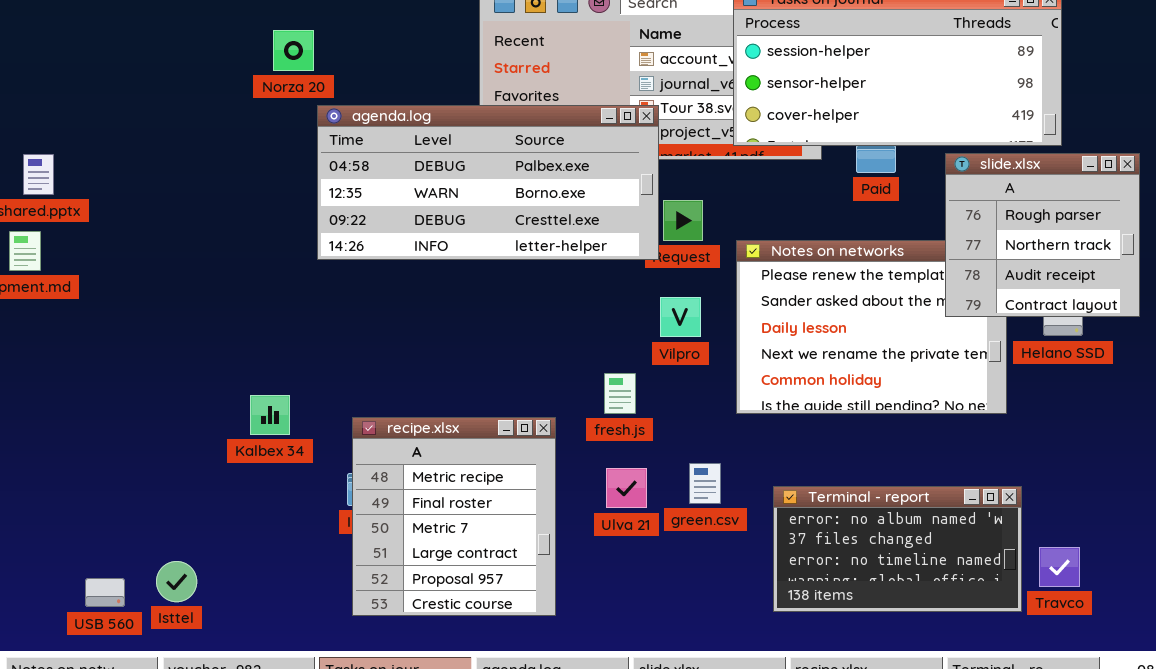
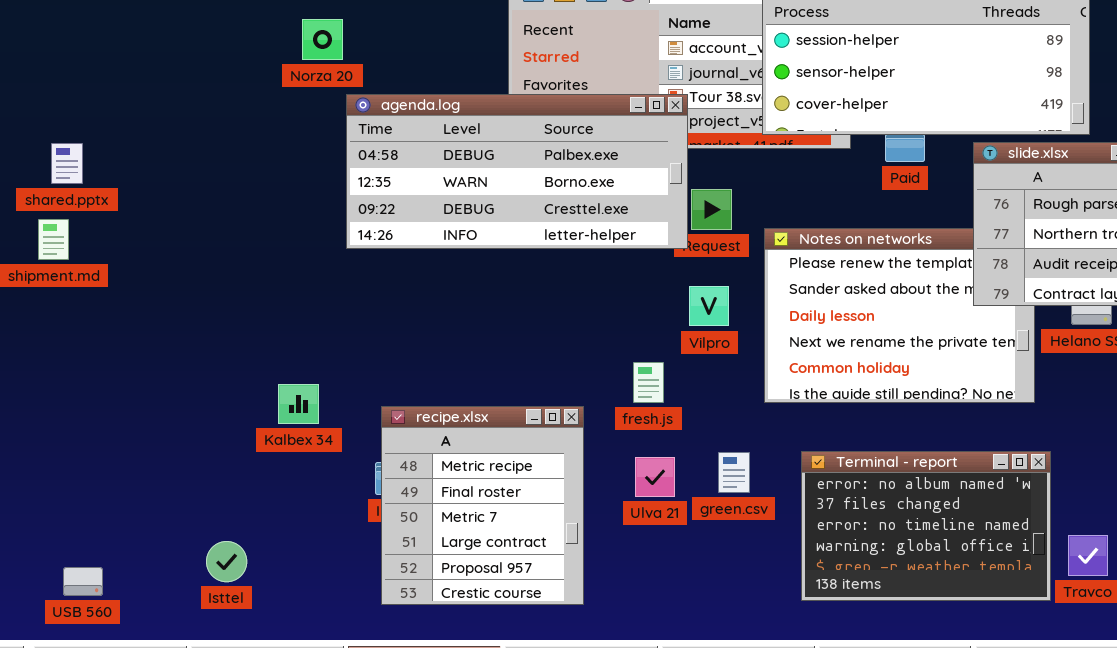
Terminal - report: [773,486,1022,612] -> [801,451,1051,601], resized
Isttel: [156,561,197,602] -> [206,541,247,582], moved
USB 560: [85,578,125,607] -> [63,567,103,596], moved

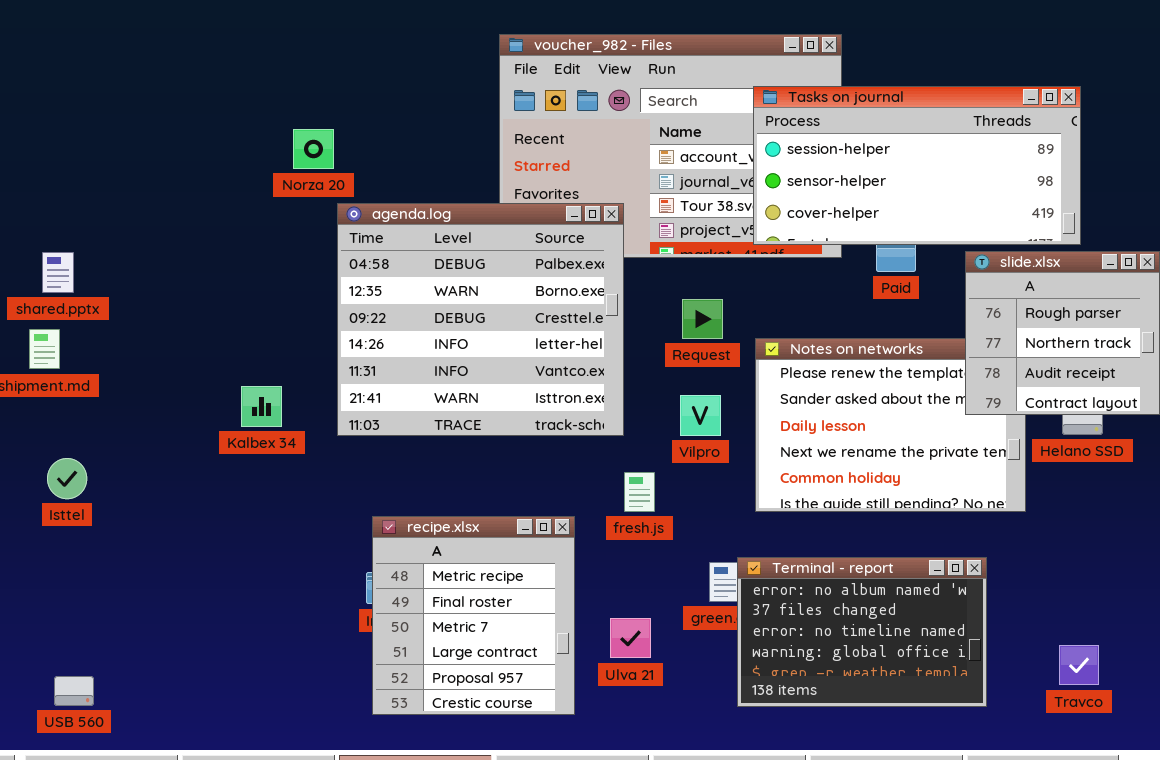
agenda.log: [346,94,688,249] -> [337,203,624,436], resized
Kalbex 34: [278,384,319,424] -> [241,386,282,427], moved
Terminal - report: [801,451,1051,601] -> [737,557,987,707], moved
Ulva 21: [635,457,675,497] -> [610,618,651,658], moved
Isttel: [206,541,247,582] -> [47,458,87,499], moved

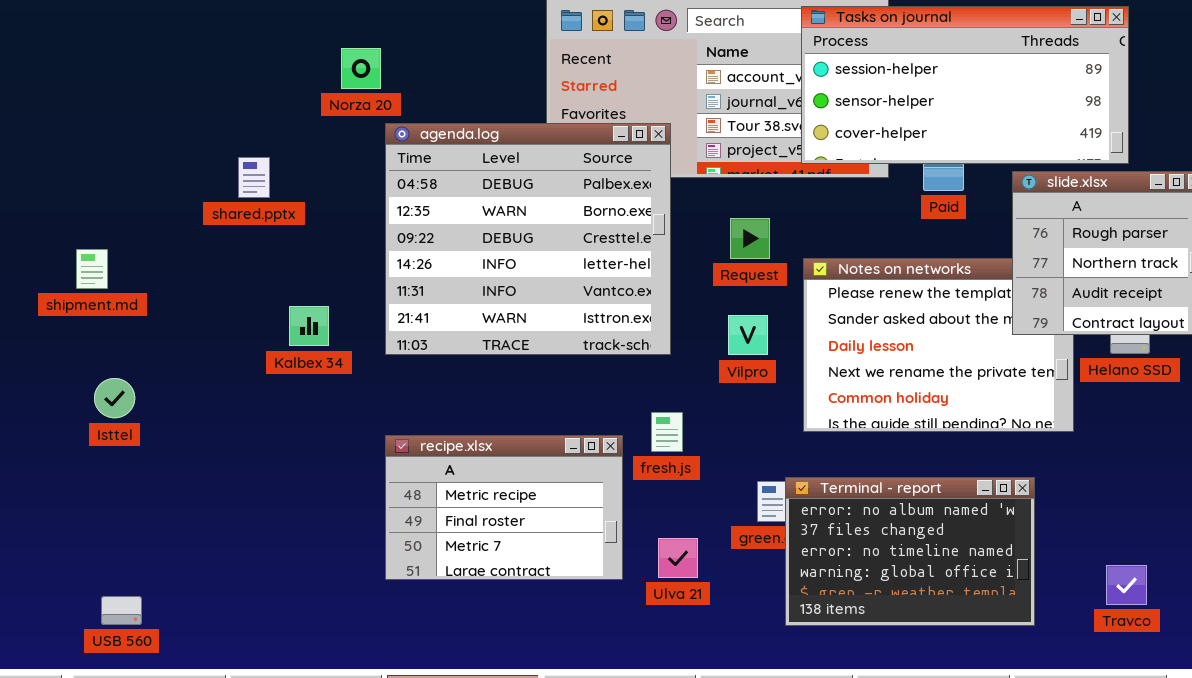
shared.pptx: [42,252,74,293] -> [238,157,270,198], moved
fresh.js: [624,472,655,512] -> [651,412,683,452], moved
recipe.xlsx: [372,516,575,715] -> [385,435,623,580], resized

